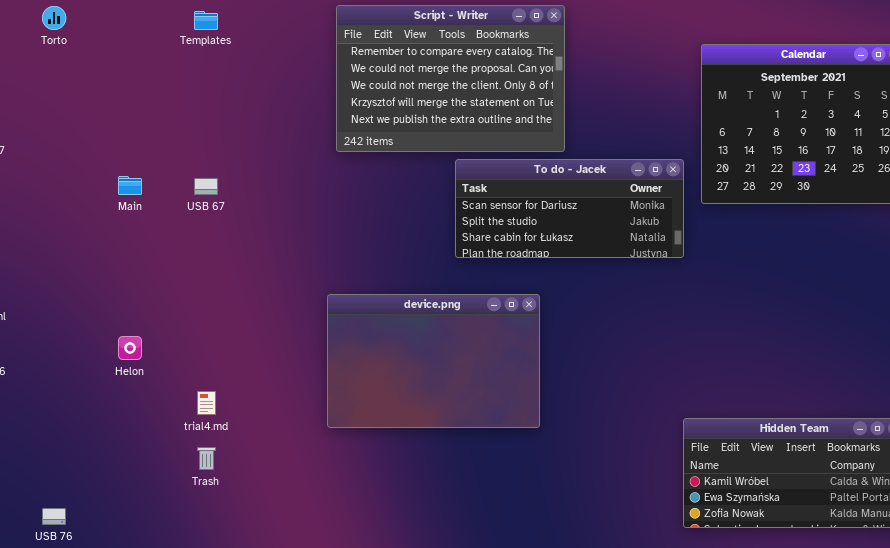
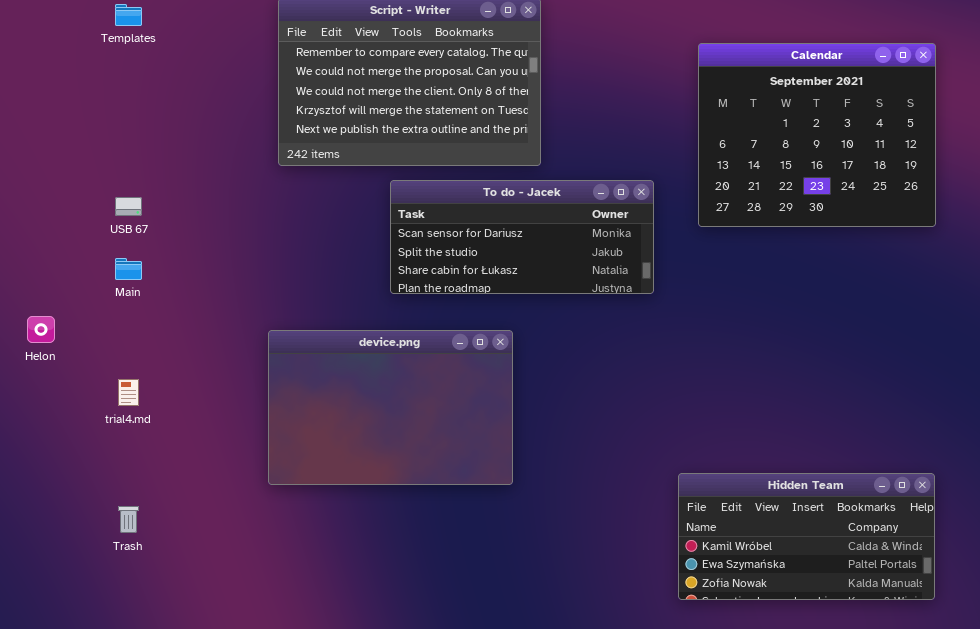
To do - Jacek: [455,159,684,258] -> [390,180,654,294], moved
Main: [118,176,142,195] -> [115,258,142,280], moved
Helon: [118,336,142,360] -> [27,316,55,343], moved
trial4.md: [197,391,216,415] -> [118,379,139,406], moved

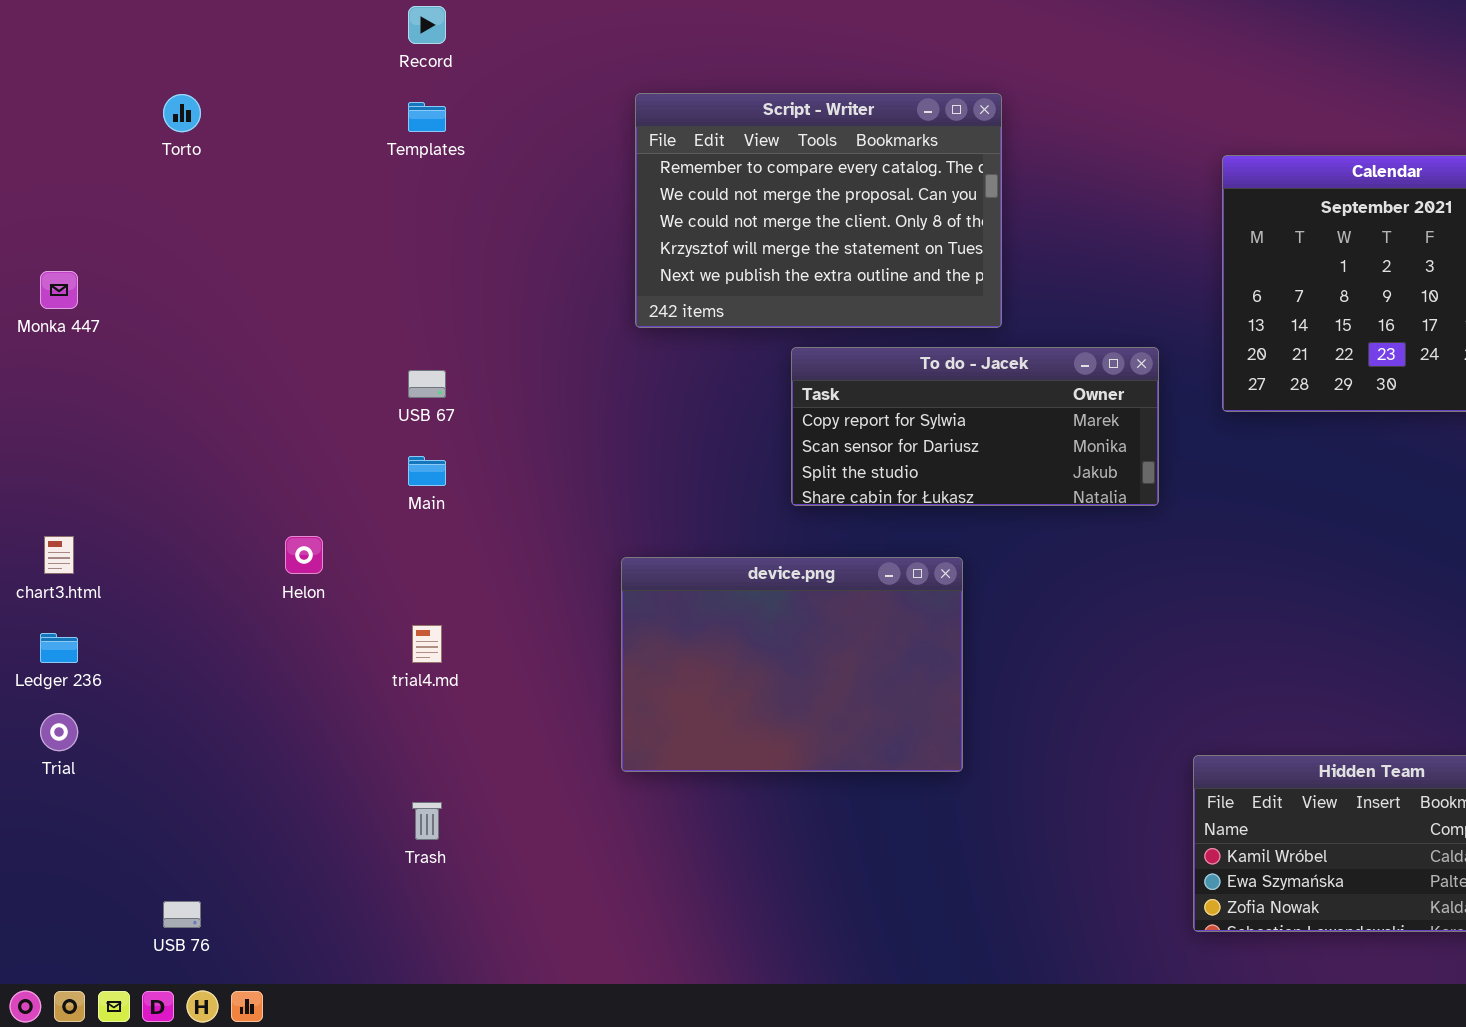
To do - Jacek: [390,180,654,294] -> [791,347,1159,506], scrolled up 1 row

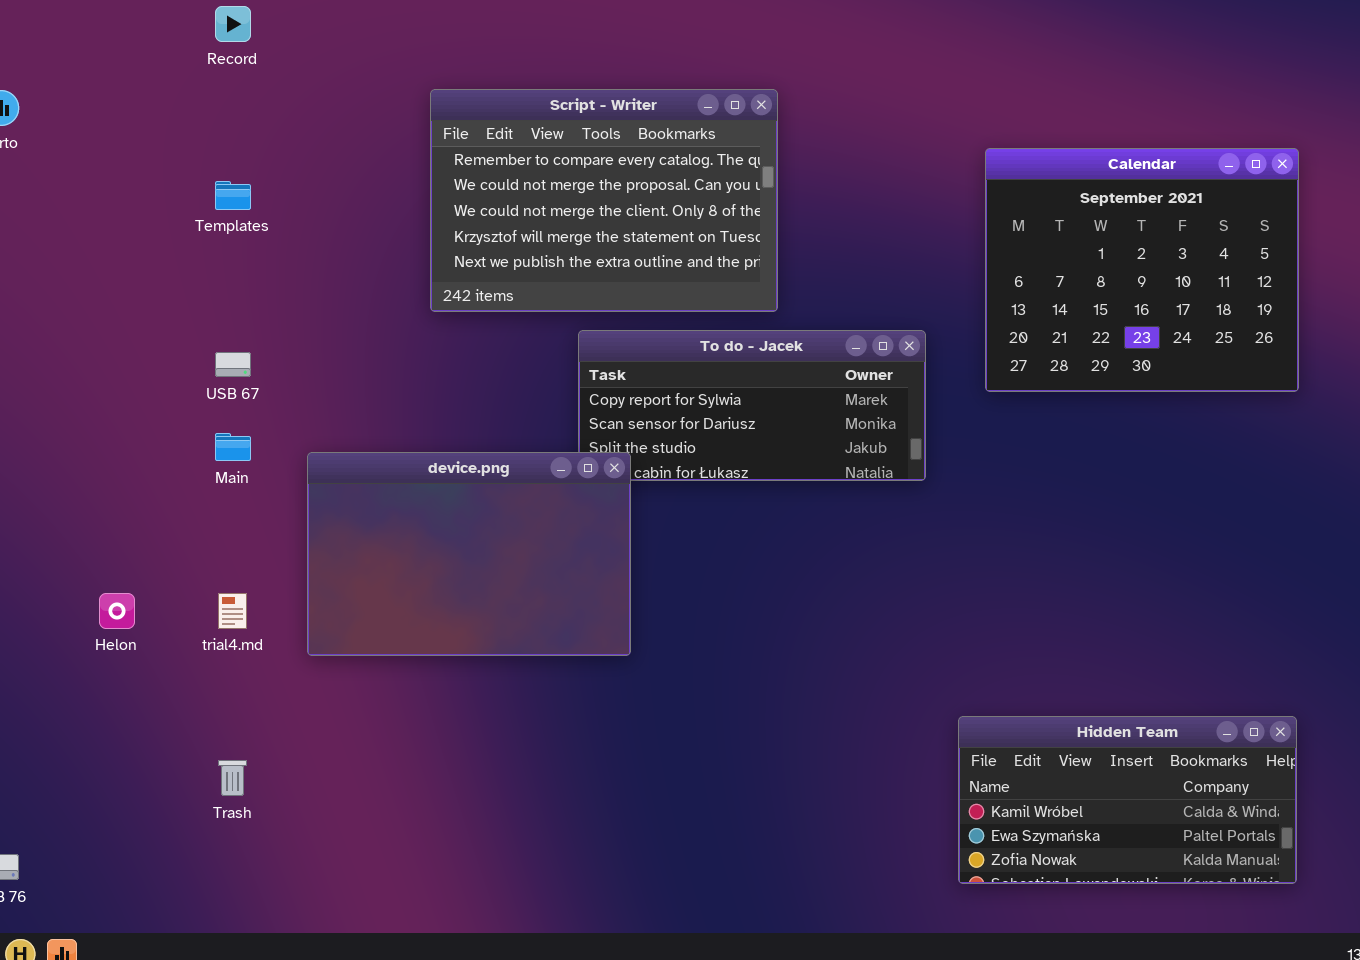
Templates: [408,102,446,132] -> [215,181,251,210], moved
Helon: [285,536,323,574] -> [99,593,135,629], moved
device.png: [621,557,963,772] -> [307,452,631,656], moved

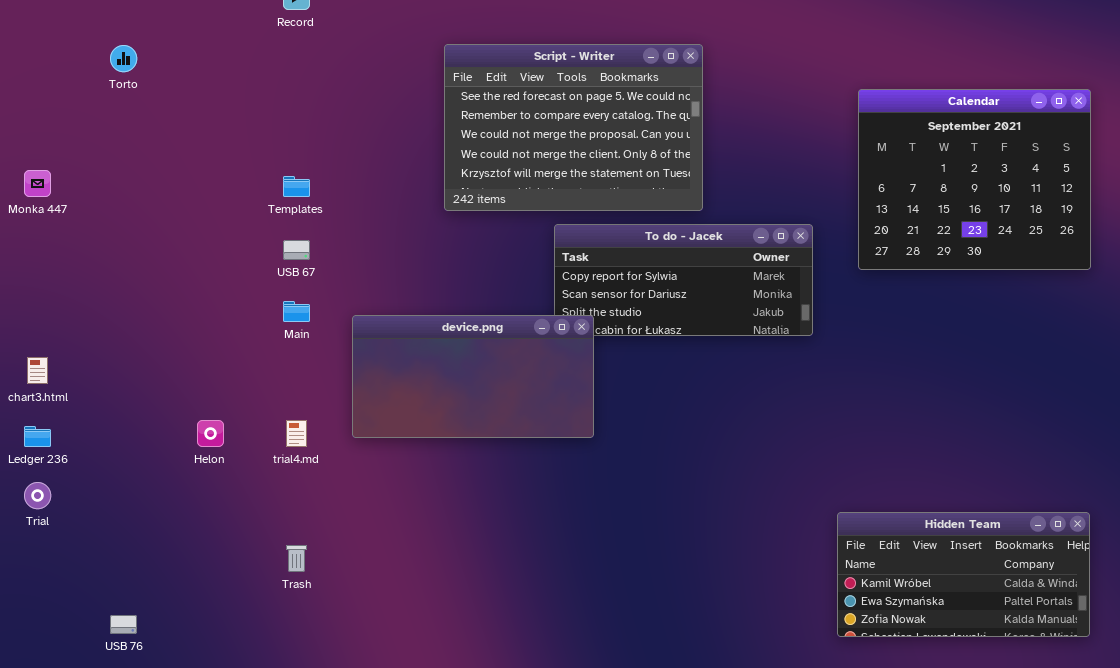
Script - Writer: [430,89,778,312] -> [444,44,703,211], scrolled up 1 row
Templates: [215,181,251,210] -> [283,176,310,197], moved
device.png: [307,452,631,656] -> [352,315,594,438], resized

